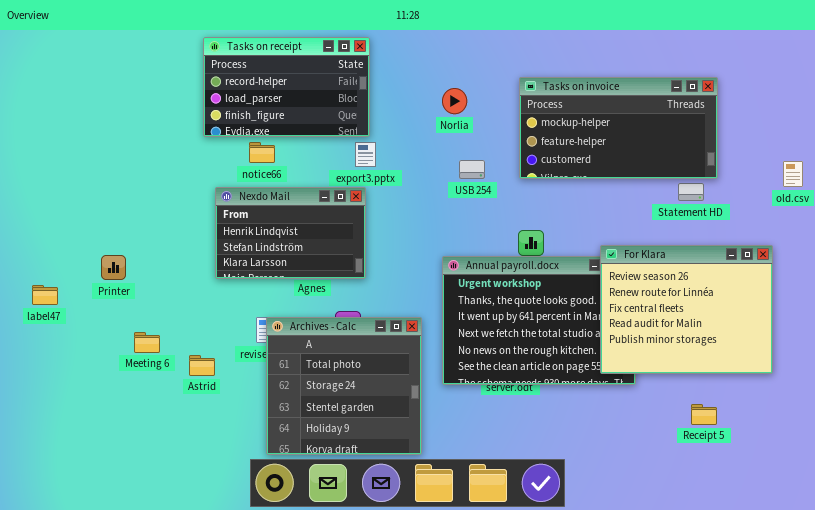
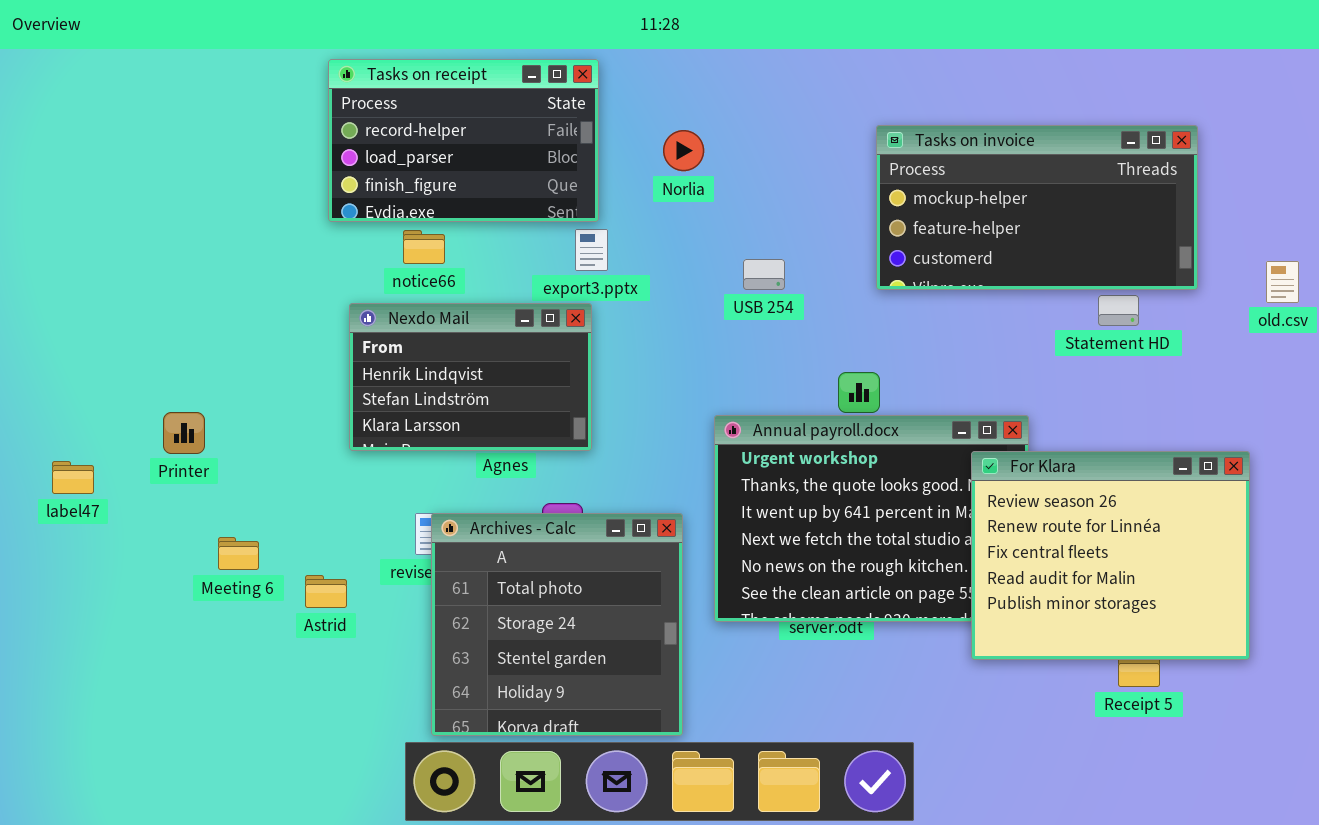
Tasks on invoice: [519,77,718,179] -> [876,125,1198,290], moved
Norlia: [442,88,467,114] -> [663,130,704,171], moved
For Klara: [600,245,773,374] -> [971,451,1250,660], moved

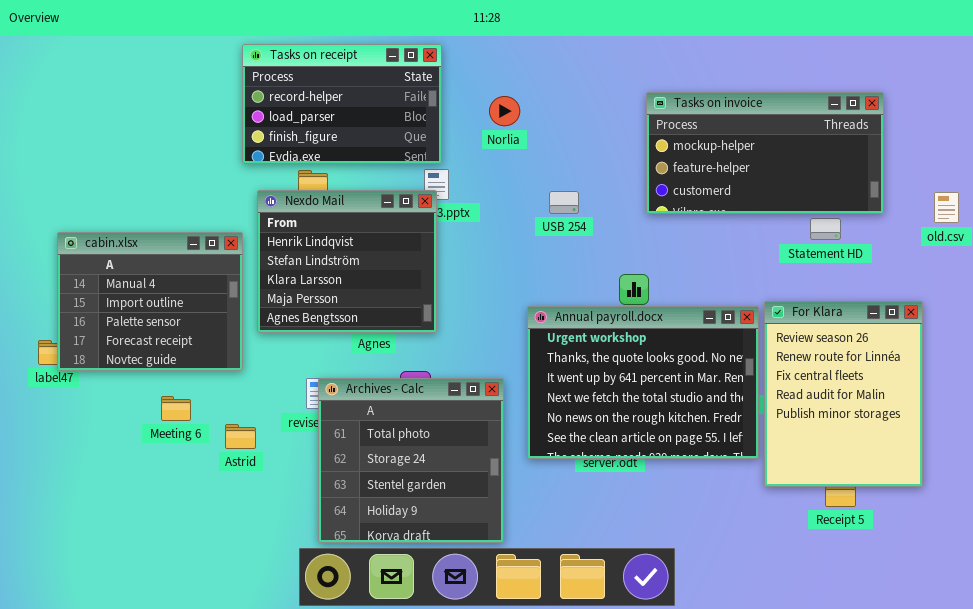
Nexdo Mail: [349,303,592,451] -> [257,190,437,333], resized
cabin.xlsx: none -> [57,232,243,371], opened
For Klara: [971,451,1250,660] -> [764,301,923,487], resized

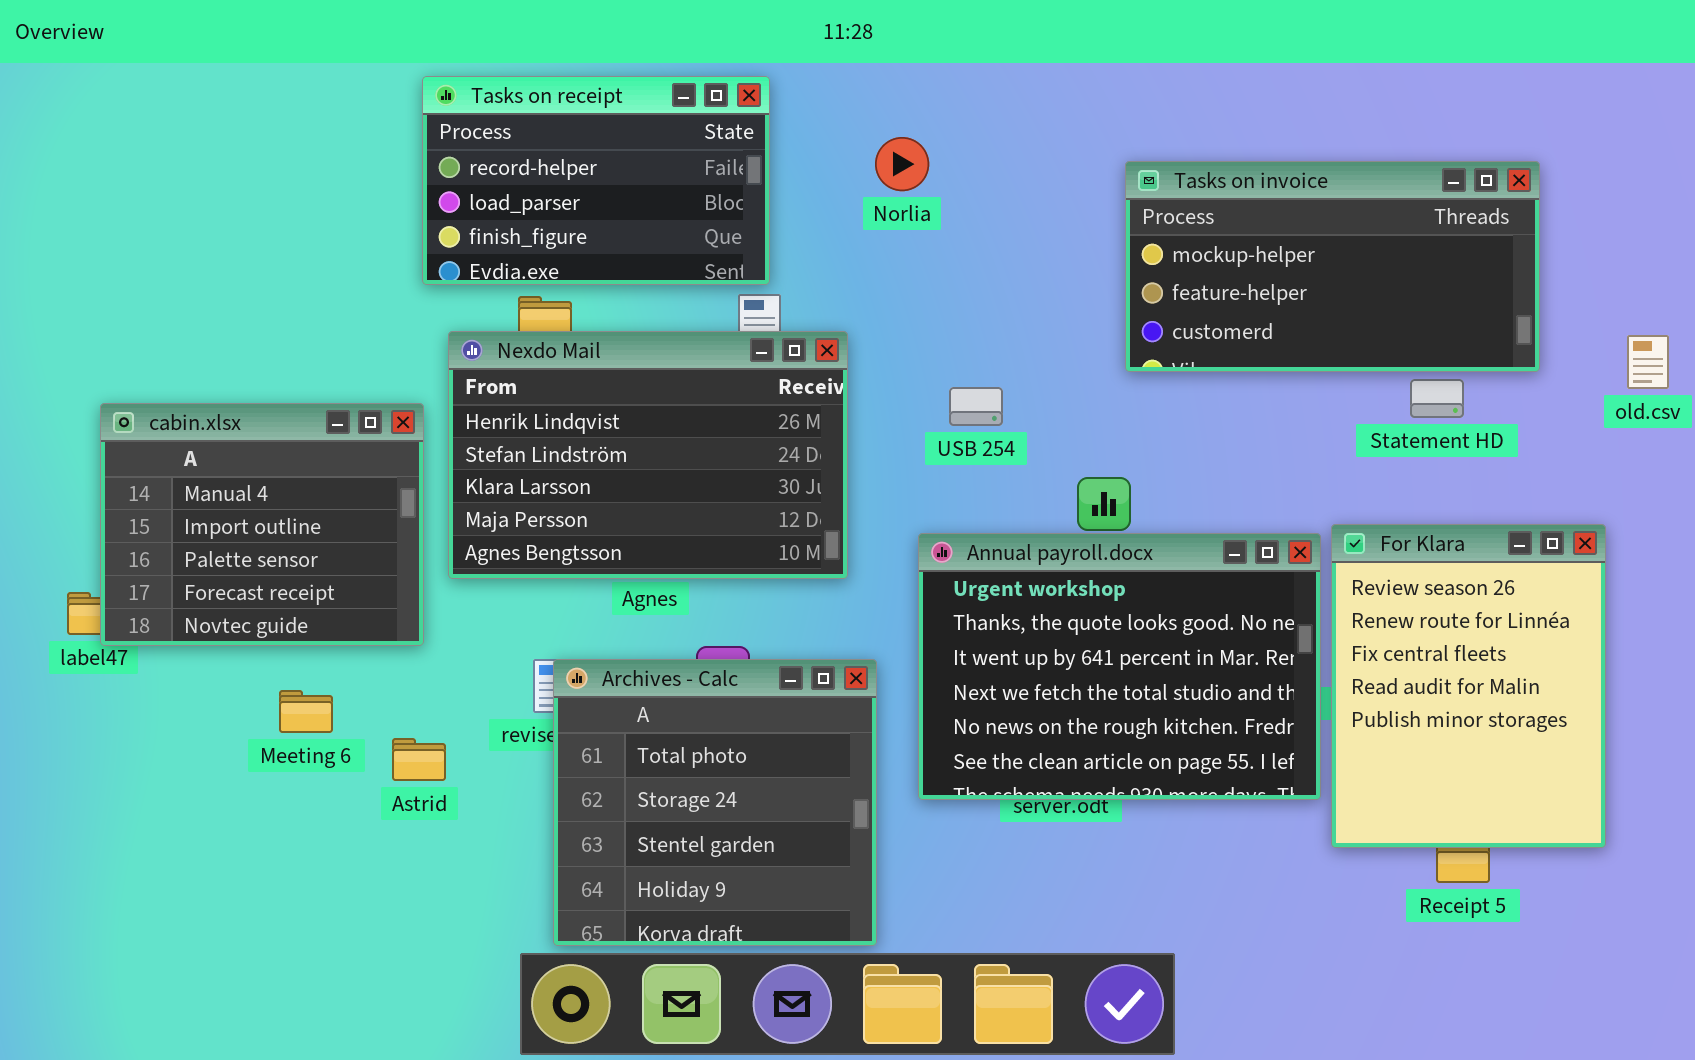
Norlia: [489,96,520,126] -> [875,137,929,191], moved
Nexdo Mail: [257,190,437,333] -> [448,331,848,579], resized
USB 254: [549,191,579,214] -> [949,387,1003,426], moved

